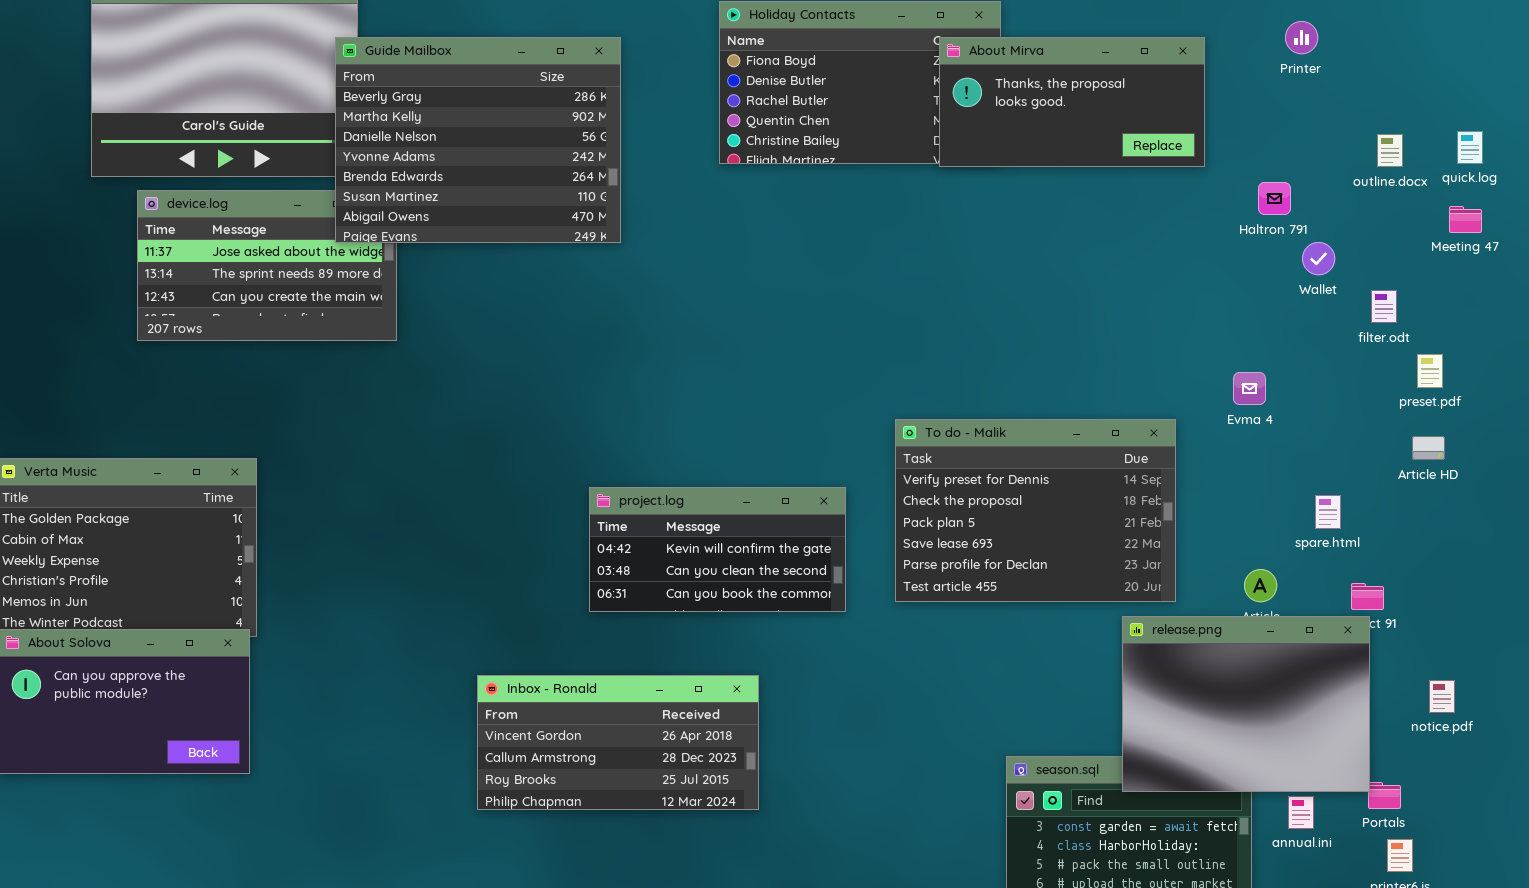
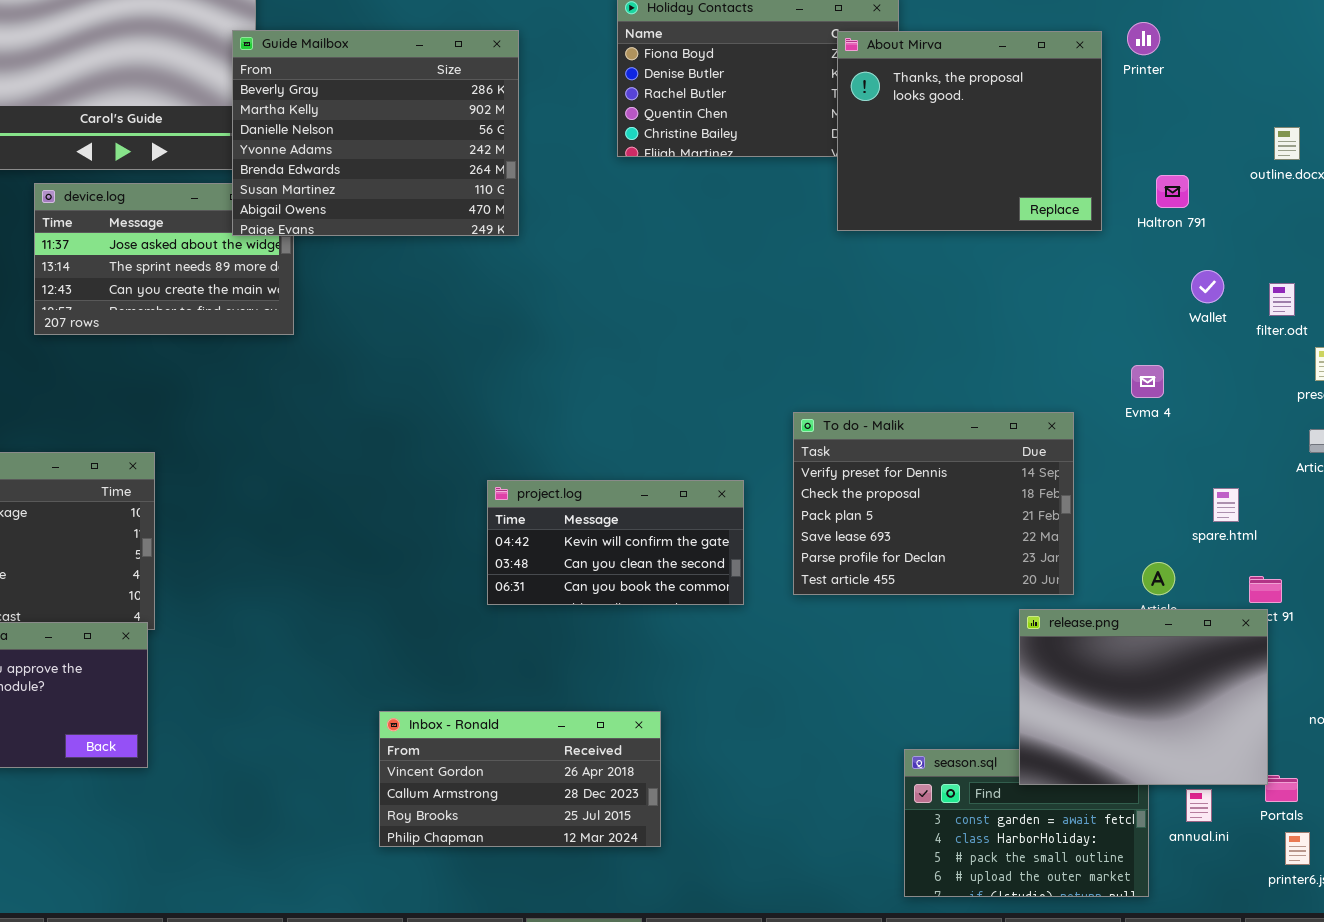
Printer: [1285,21,1318,54] -> [1127,22,1160,55], moved
About Mirva: [939,37,1205,167] -> [837,31,1102,231], resized
Wallet: [1302,242,1335,275] -> [1191,270,1224,303], moved
Inbox - Ronald: [477,675,759,810] -> [379,711,661,847], moved

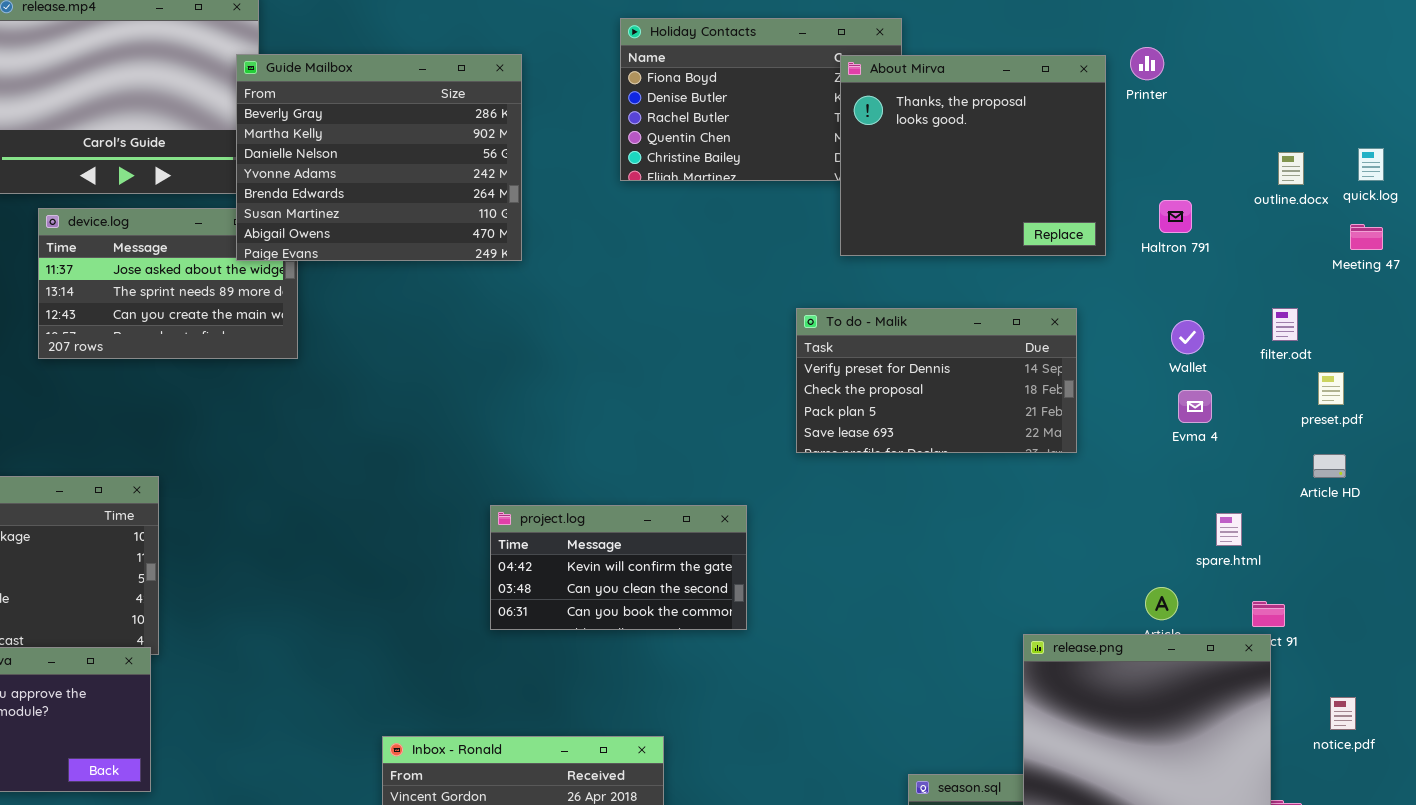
Wallet: [1191,270,1224,303] -> [1171,320,1204,354], moved
Evma 4: [1131,365,1164,398] -> [1178,390,1212,423], moved
To do - Malik: [793,412,1074,595] -> [796,308,1077,453], moved, resized

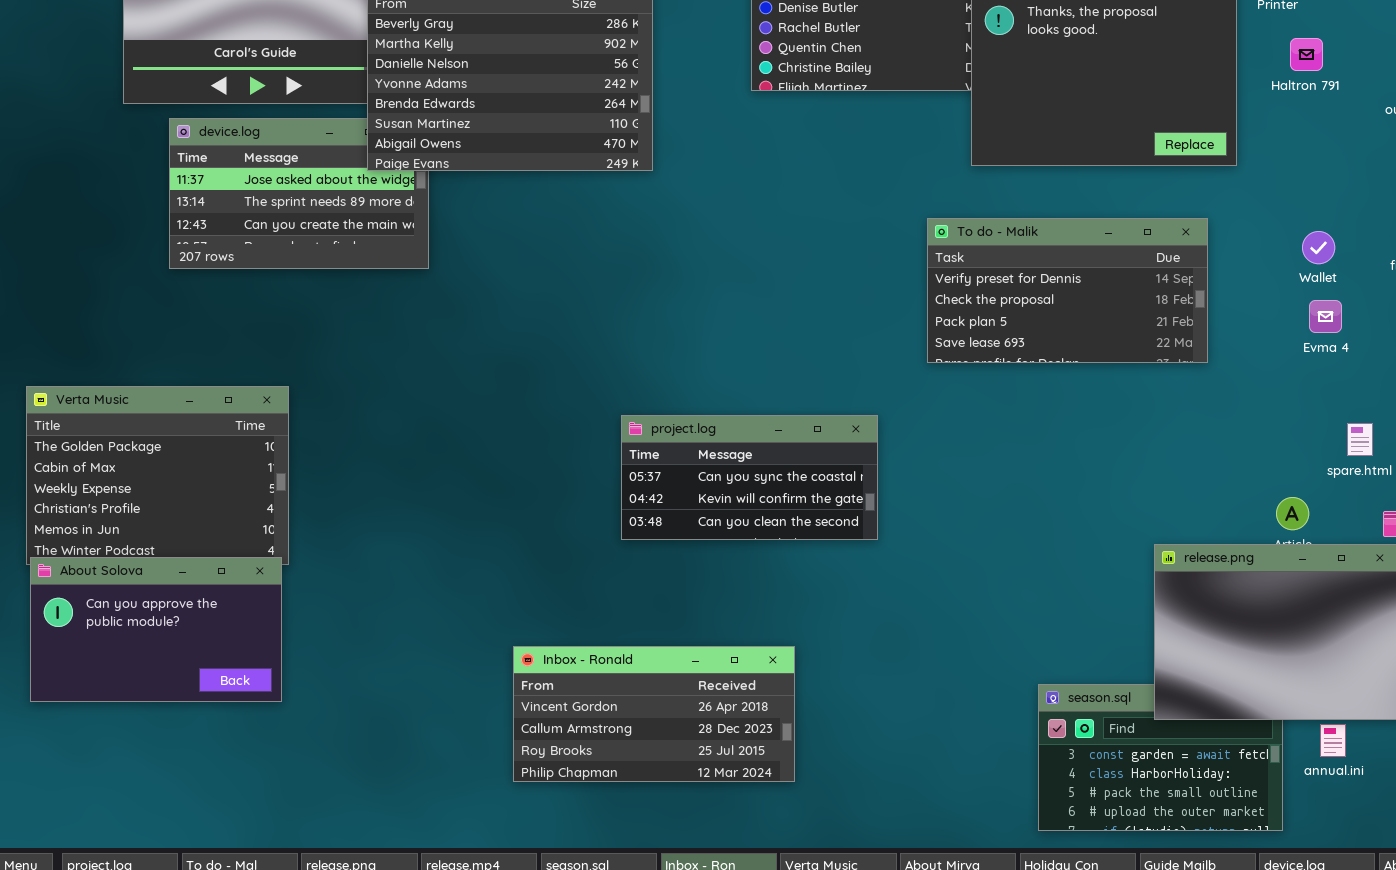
Haltron 791: [1159,200,1192,233] -> [1290,38,1323,71], moved
project.log: [490,505,747,630] -> [621,415,878,540], scrolled up 1 row

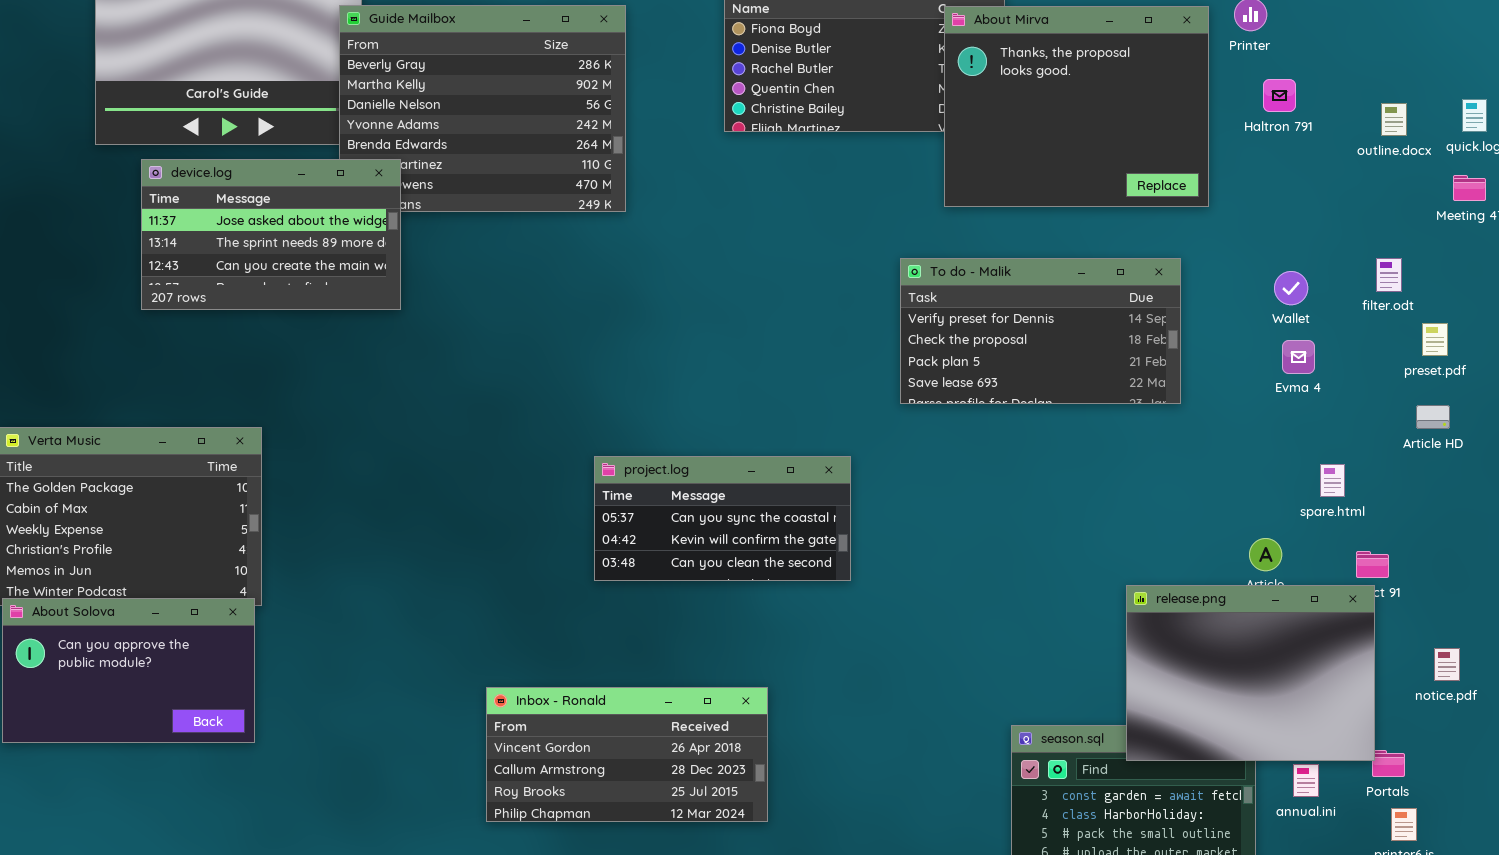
device.log: [169,118,429,269] -> [141,159,401,310], raised

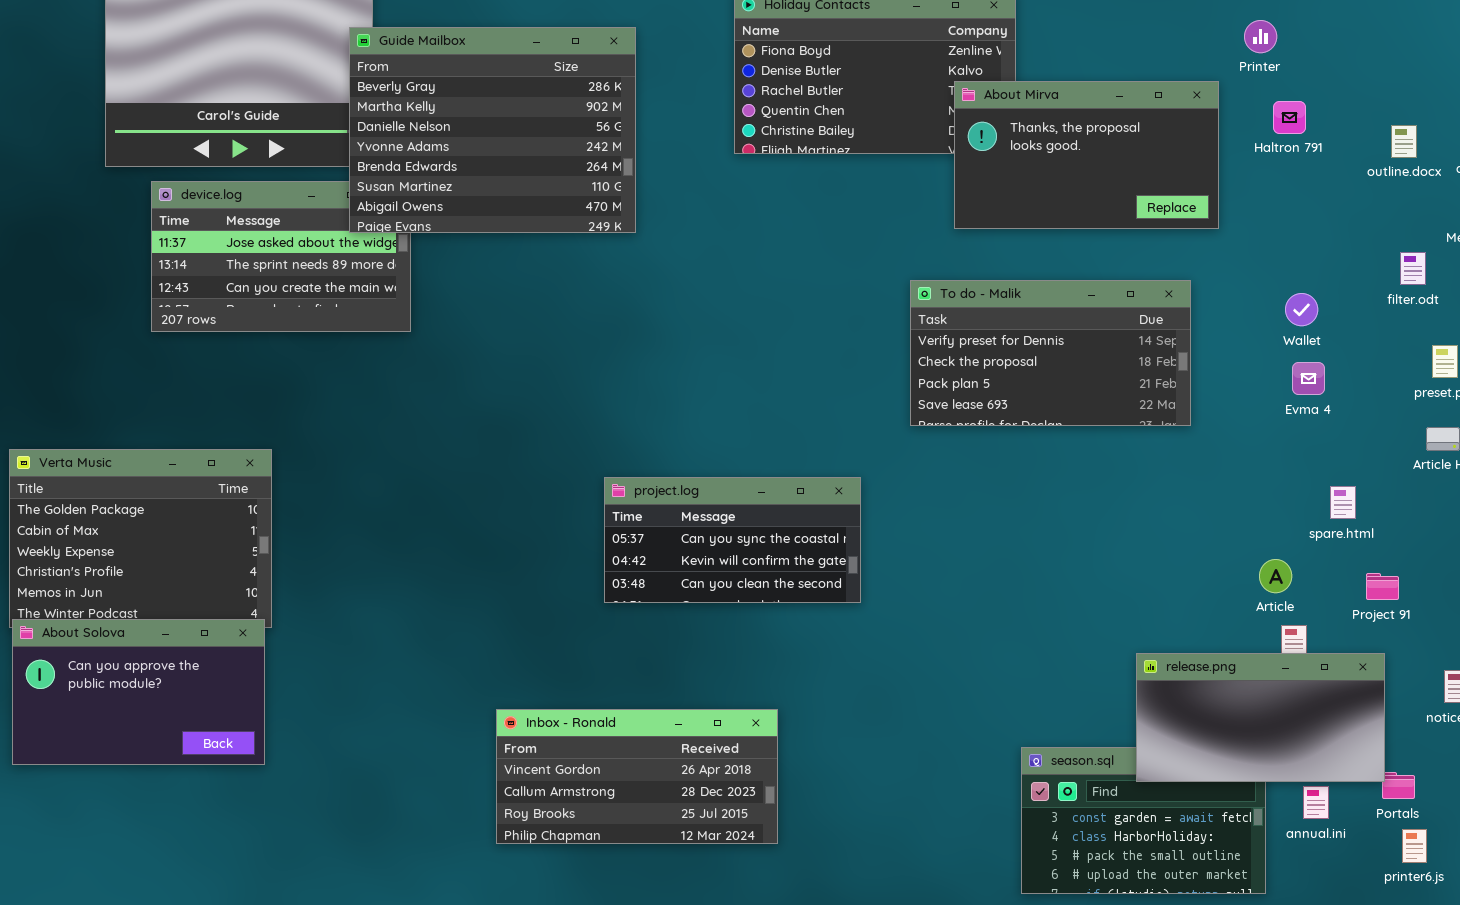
Guide Mailbox: [339,5,626,212] -> [349,27,636,233], raised
About Mirva: [944,6,1209,207] -> [954,81,1219,229], resized
filter.odt: [1376,258,1402,292] -> [1400,252,1426,285], moved
release.png: [1126,585,1375,761] -> [1136,653,1385,782], resized

